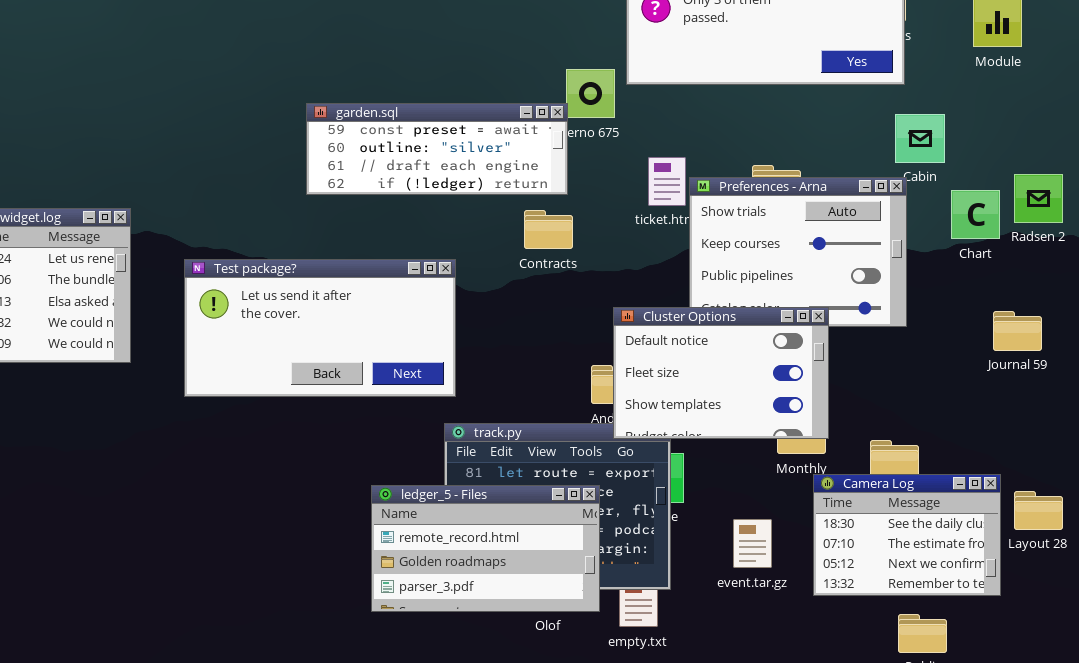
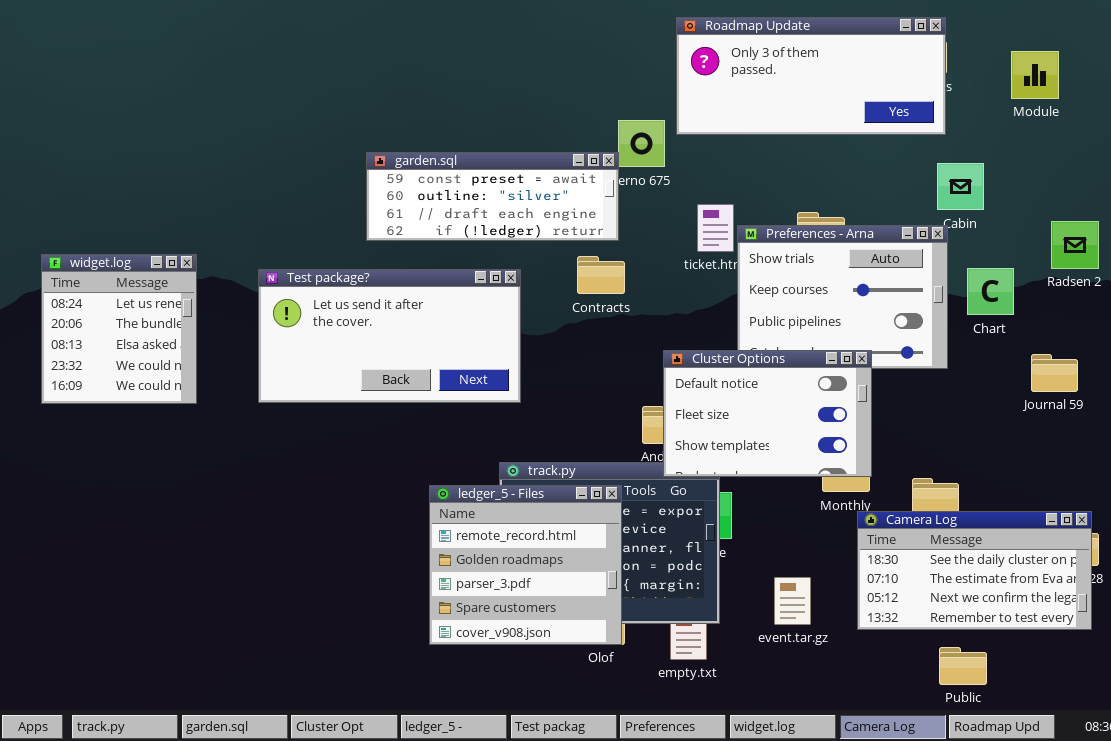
Chart: [951,190,1000,239] -> [967,268,1014,315], moved
Test package?: [184,259,456,397] -> [258,269,521,403], moved
Camera Log: [813,474,1001,596] -> [857,511,1092,630], resized
ledger_5 - Files: [371,485,600,612] -> [429,485,622,645], resized
event.tar.gz: [733,519,772,568] -> [774,577,811,625], moved

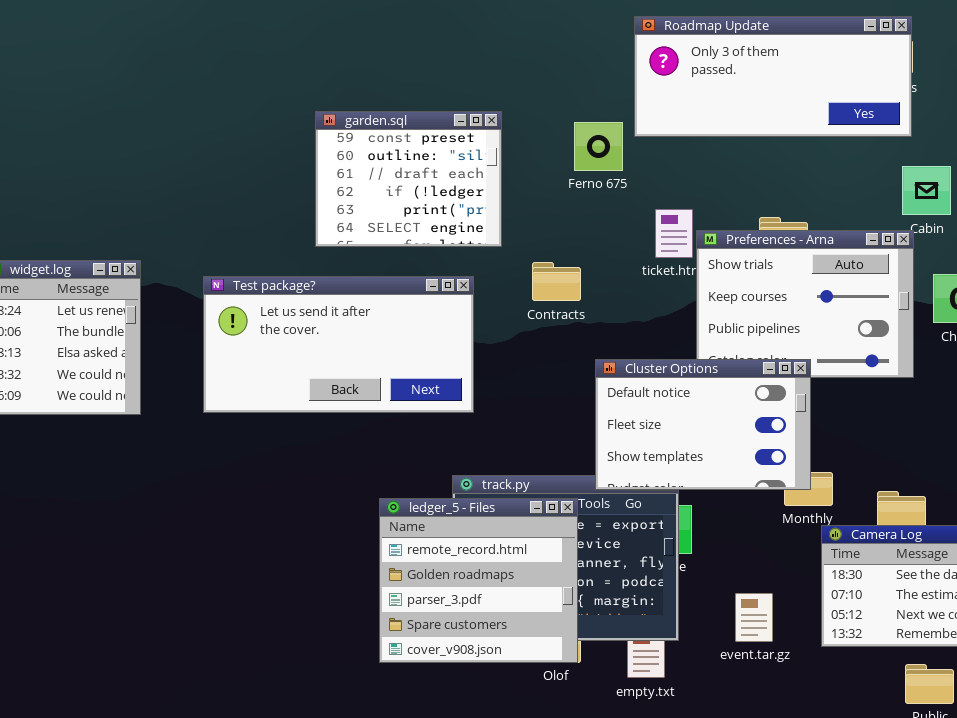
garden.sql: [366,152,619,241] -> [315,111,502,247], resized
Cluster Options: [663,350,872,477] -> [595,359,811,490], moved

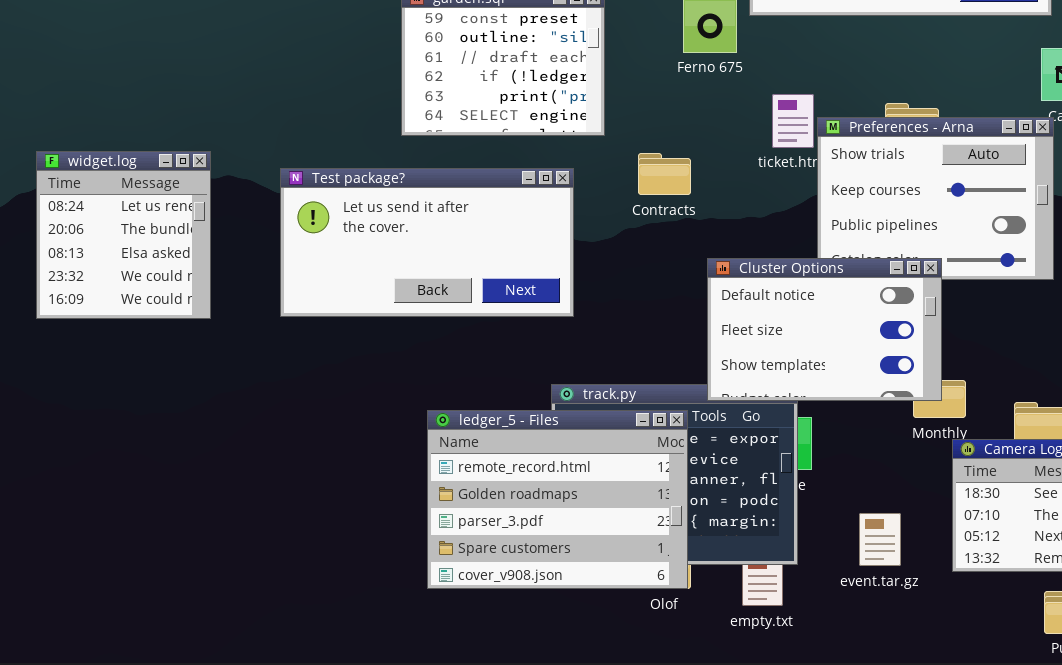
ledger_5 - Files: [379,498,578,663] -> [427,410,688,589], resized

